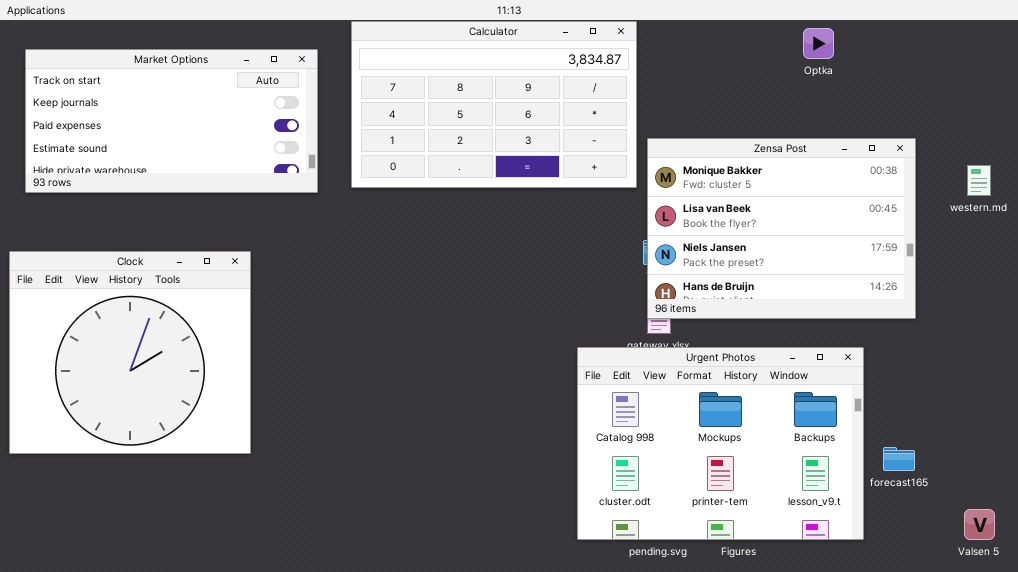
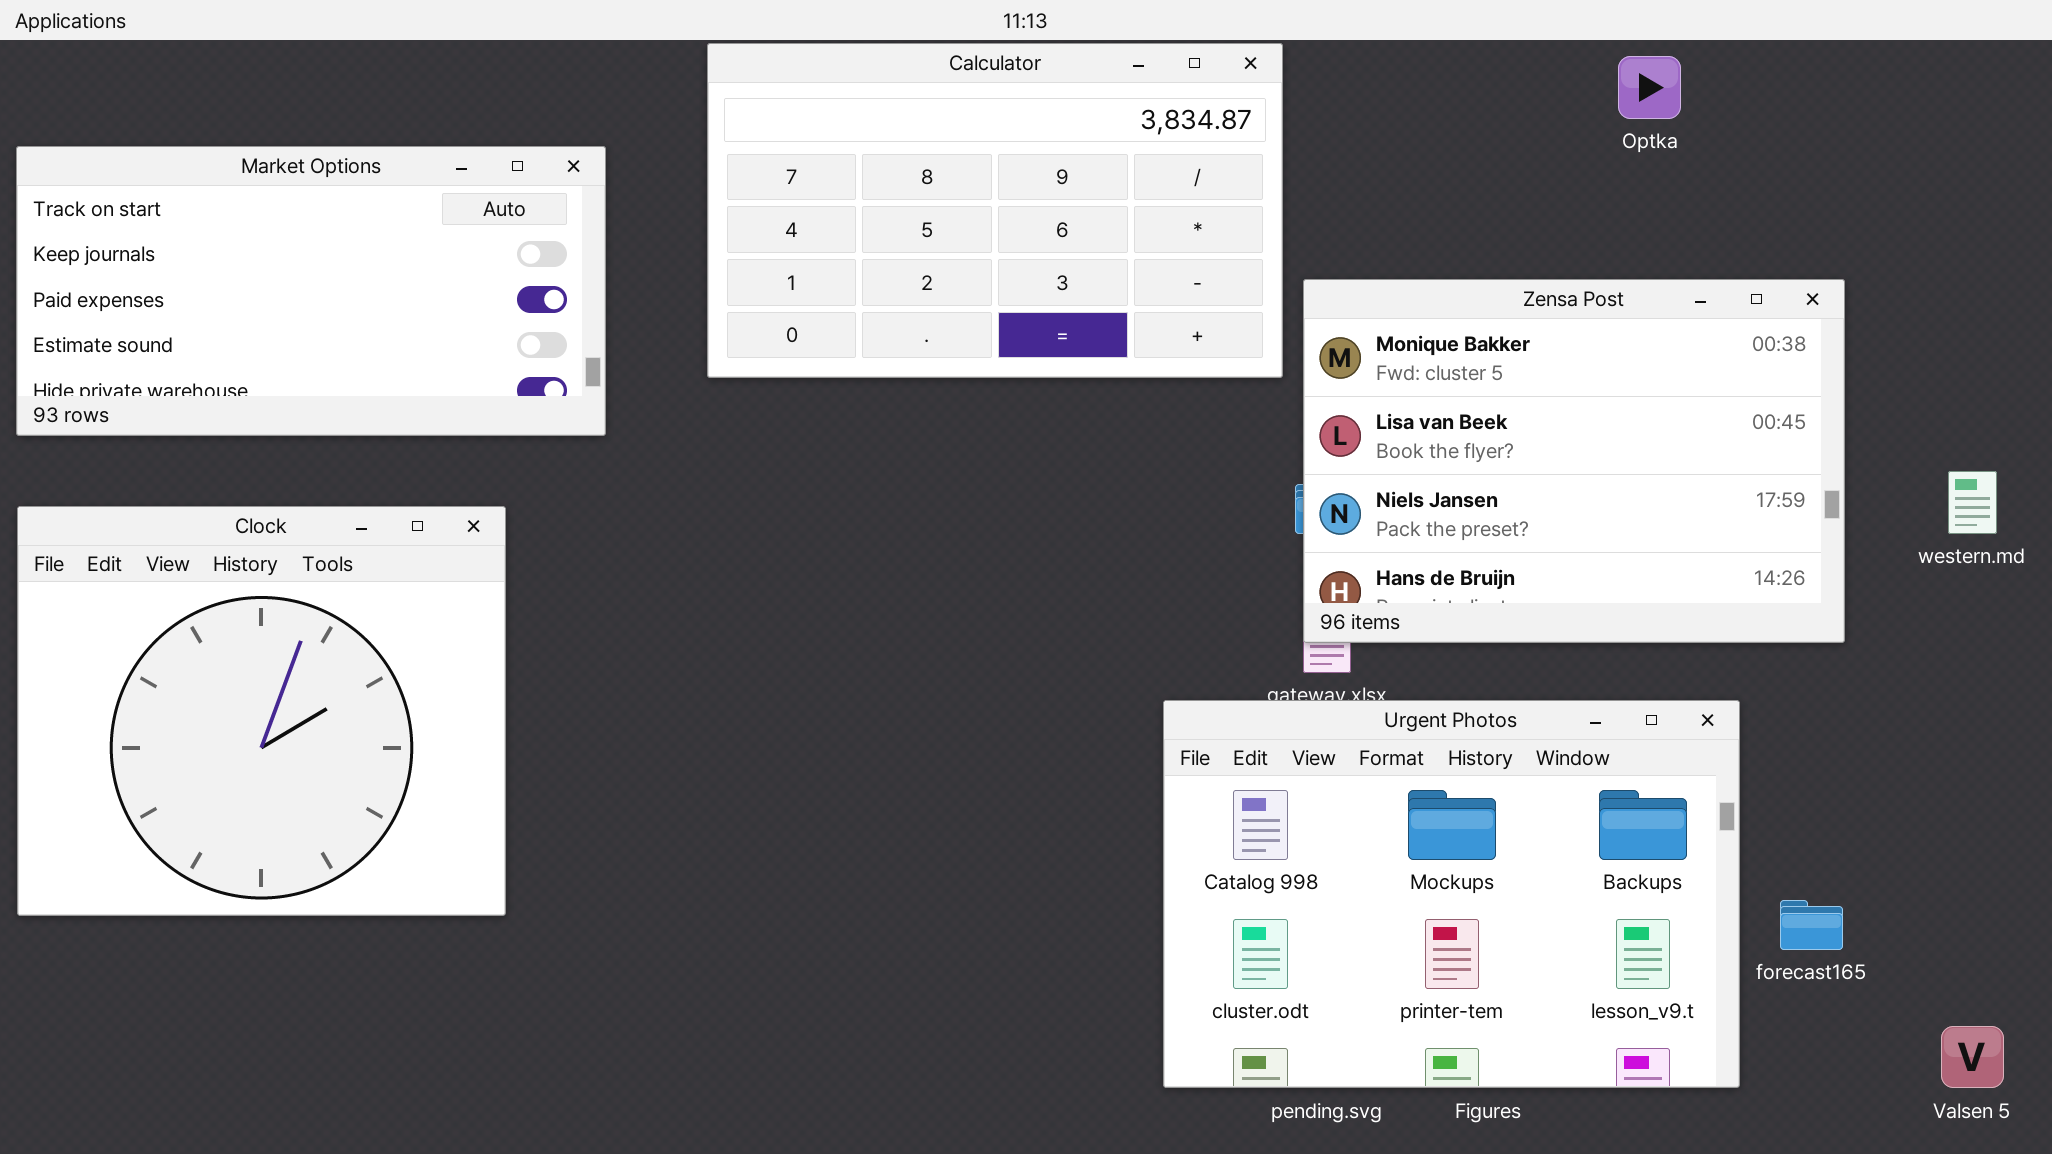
Market Options: [25,49,318,193] -> [16,146,606,436], moved
western.md: [967,165,991,196] -> [1948,471,1997,534], moved

